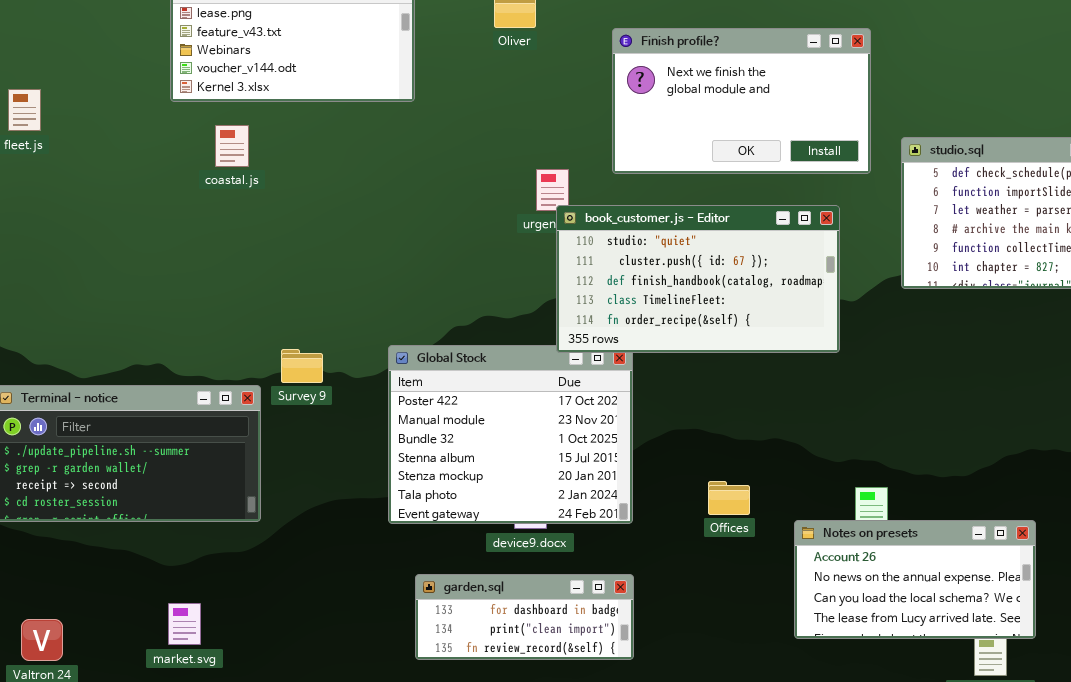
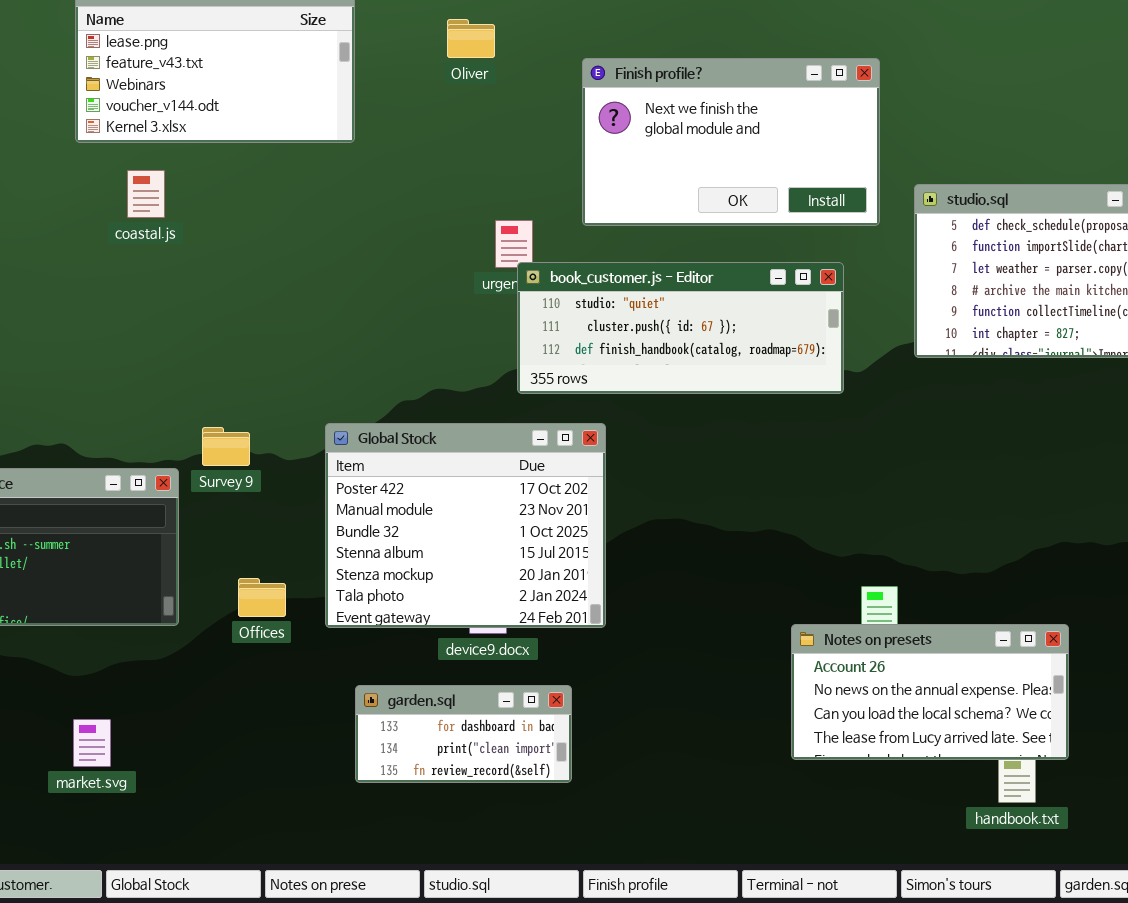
book_customer.js - Editor: [556,205,840,353] -> [517,262,844,394], resized
Offices: [708,481,750,515] -> [238,578,286,617], moved
garden.sql: [415,574,634,660] -> [355,685,572,783], resized

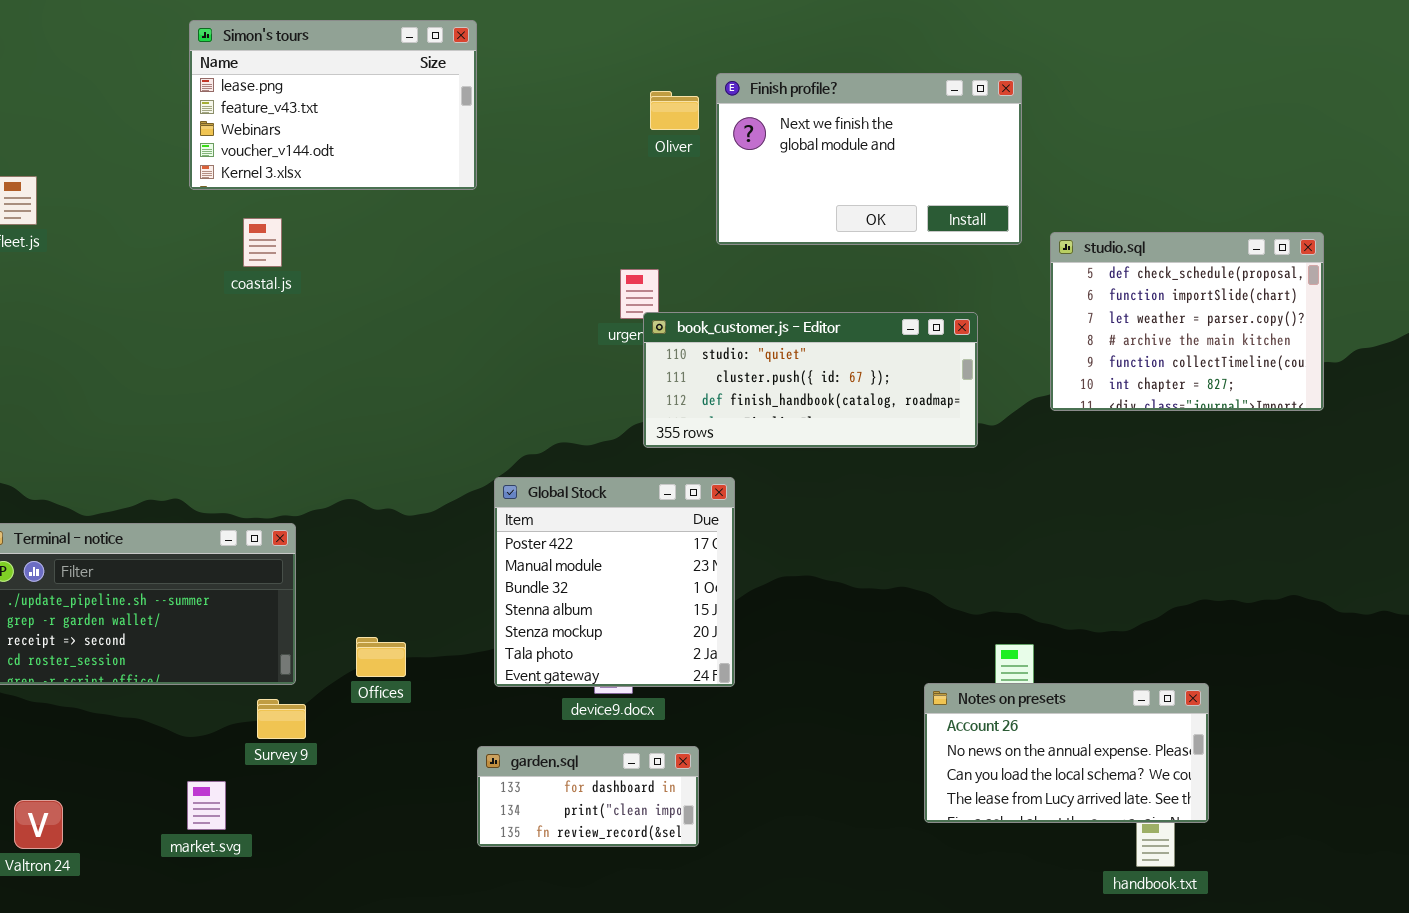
Oliver: [447,19,495,58] -> [650,91,699,130], moved
Finish profile?: [582,58,880,226] -> [716,73,1022,245], moved
Global Stock: [325,423,606,628] -> [494,477,735,687], resized
Survey 9: [202,427,250,466] -> [257,699,306,739], moved

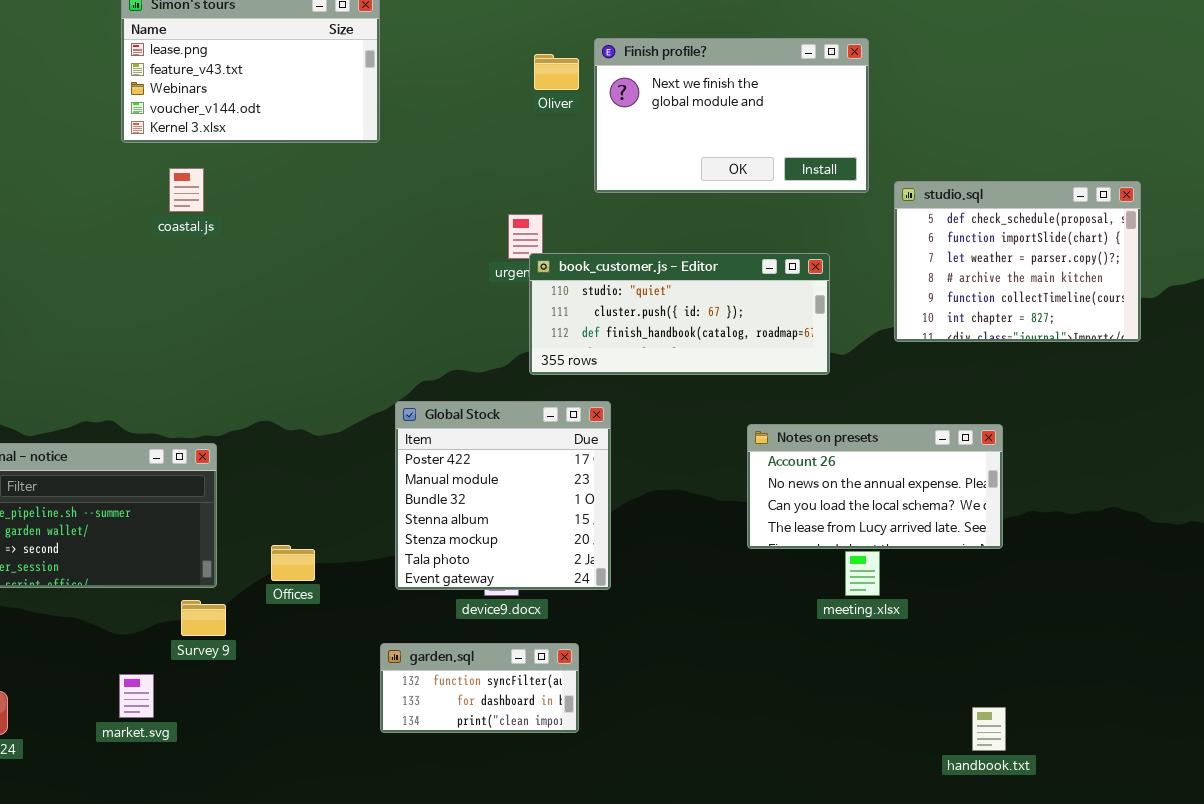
Notes on presets: [924,683,1209,823] -> [747,424,1003,549], moved
garden.sql: [477,746,699,847] -> [380,643,579,733], scrolled up 1 row

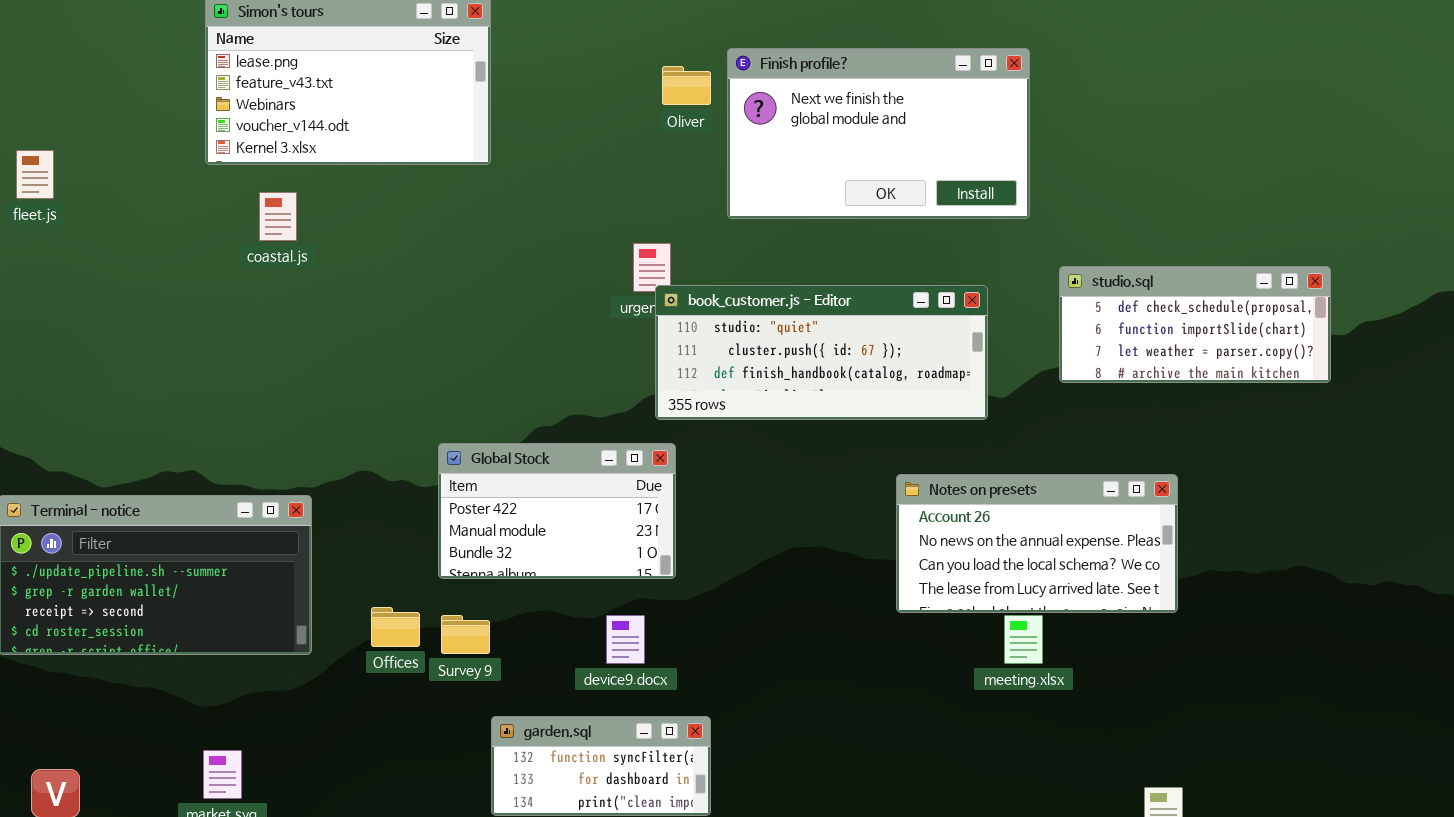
studio.sql: [894,181,1141,342] -> [1059,266,1331,383], resized
Global Stock: [395,401,611,590] -> [438,443,676,579], moved, resized
Survey 9: [181,600,226,636] -> [441,615,490,654], moved

